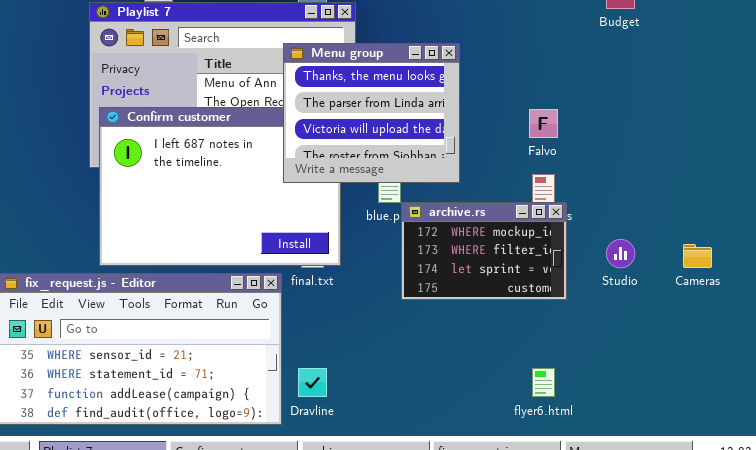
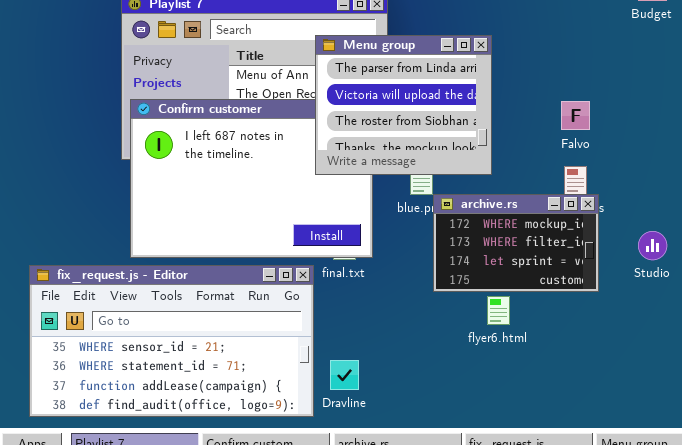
Menu group: [283,43,460,183] -> [315,35,492,175], scrolled down 1 row
flyer6.html: [532,368,555,397] -> [487,296,510,325], moved

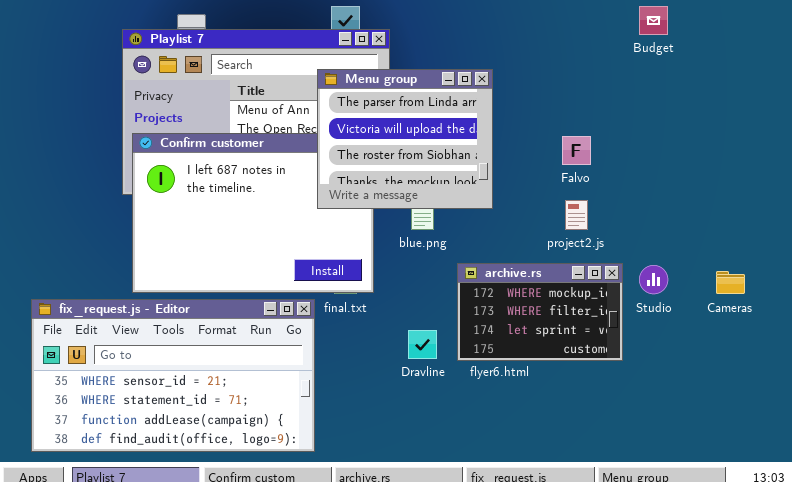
archive.rs: [433,194,599,292] -> [457,263,623,361], moved
Dravline: [330,360,359,390] -> [408,330,437,359], moved

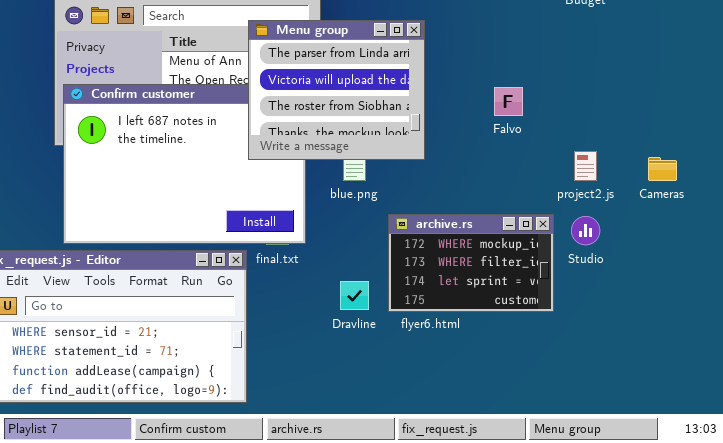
project2.js: [565,200,588,230] -> [574,151,597,181], moved
Cameras: [716,271,745,294] -> [648,157,677,181], moved

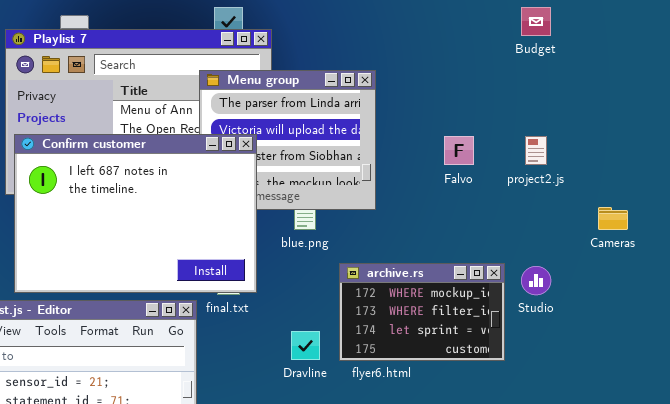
Confirm customer: [63,84,306,244] -> [14,134,257,293], raised
project2.js: [574,151,597,181] -> [525,136,547,165], moved

